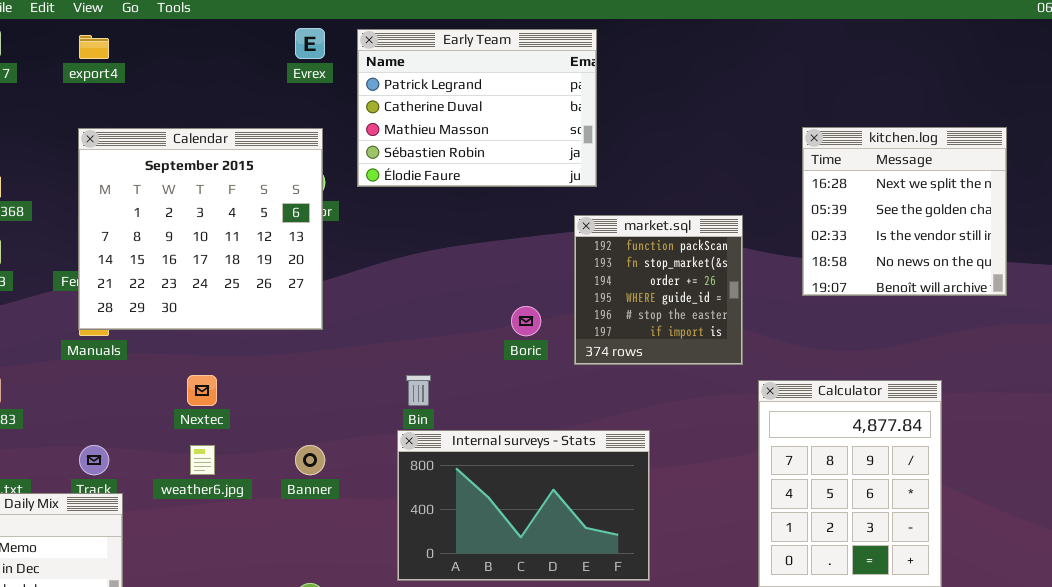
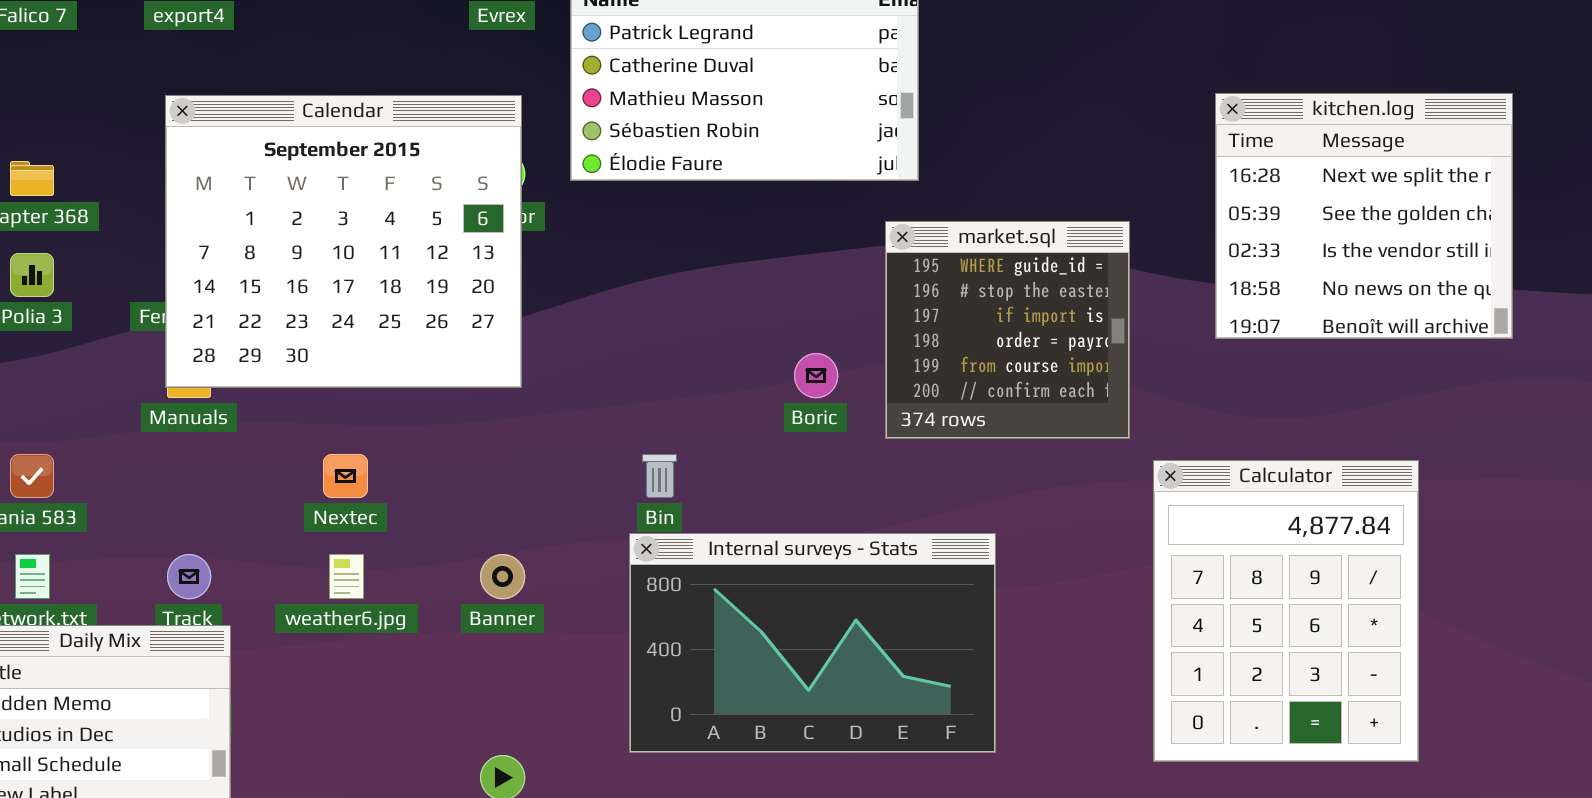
market.sql: [574,215,743,365] -> [885,221,1130,439], scrolled down 3 rows

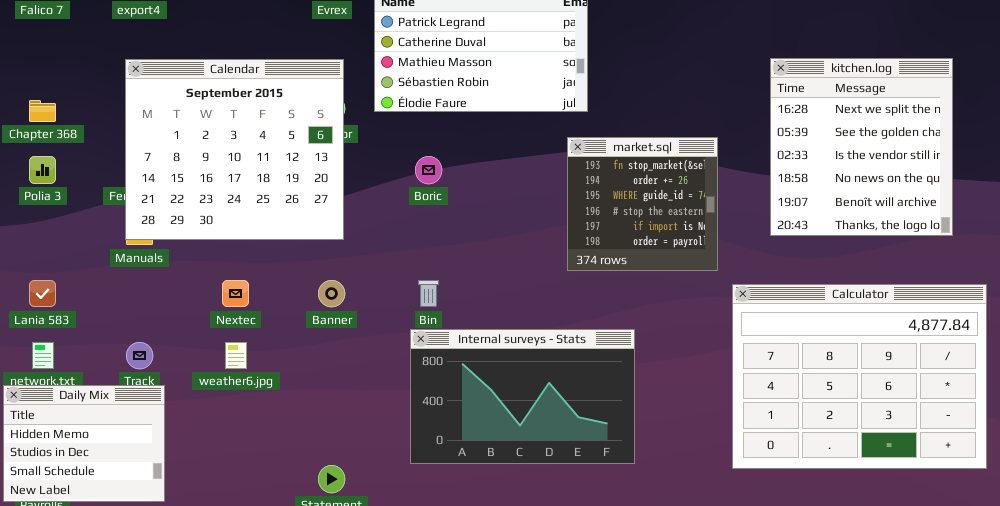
kitchen.log: [1215,93,1513,339] -> [770,58,953,236], resized
market.sql: [885,221,1130,439] -> [567,137,718,271], scrolled up 2 rows
Boric: [794,353,838,398] -> [415,156,442,184], moved
Calculator: [1153,460,1419,762] -> [732,284,987,469], resized
Banner: [480,554,525,599] -> [318,280,345,307], moved

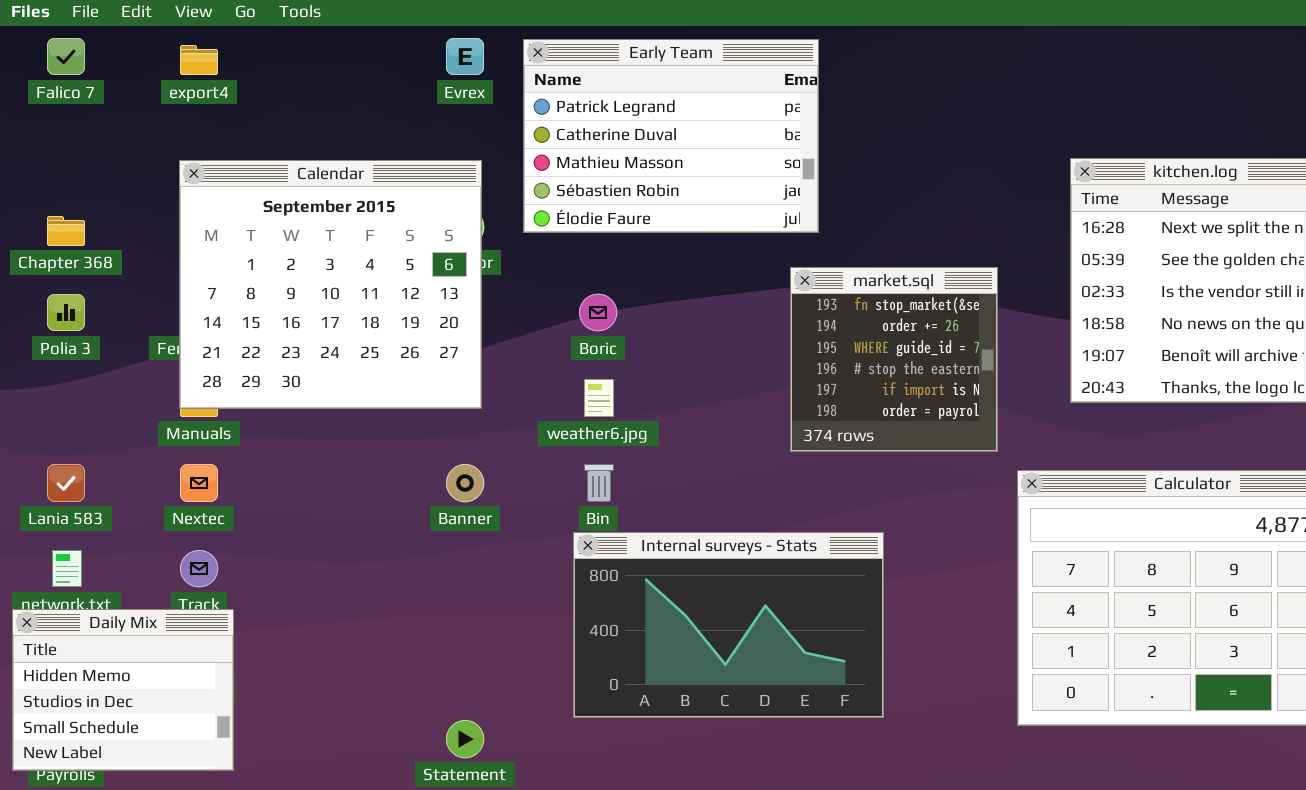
Nextec: [222,280,249,307] -> [180,464,218,502], moved
weather6.jpg: [225,342,247,369] -> [584,379,614,417], moved

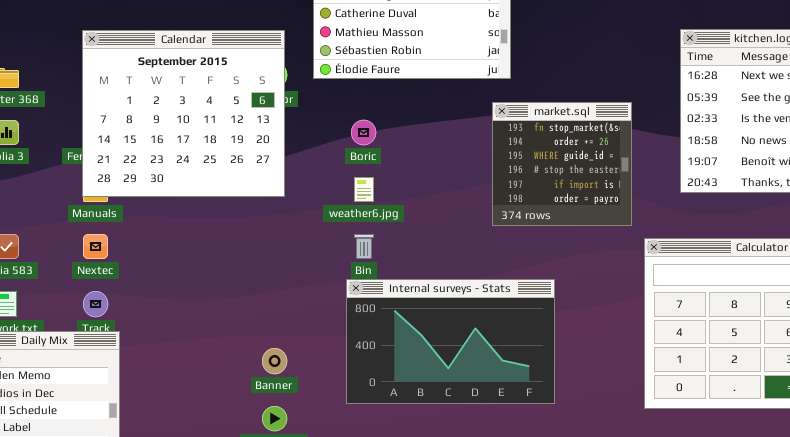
Banner: [446,464,484,502] -> [262,348,287,374], moved

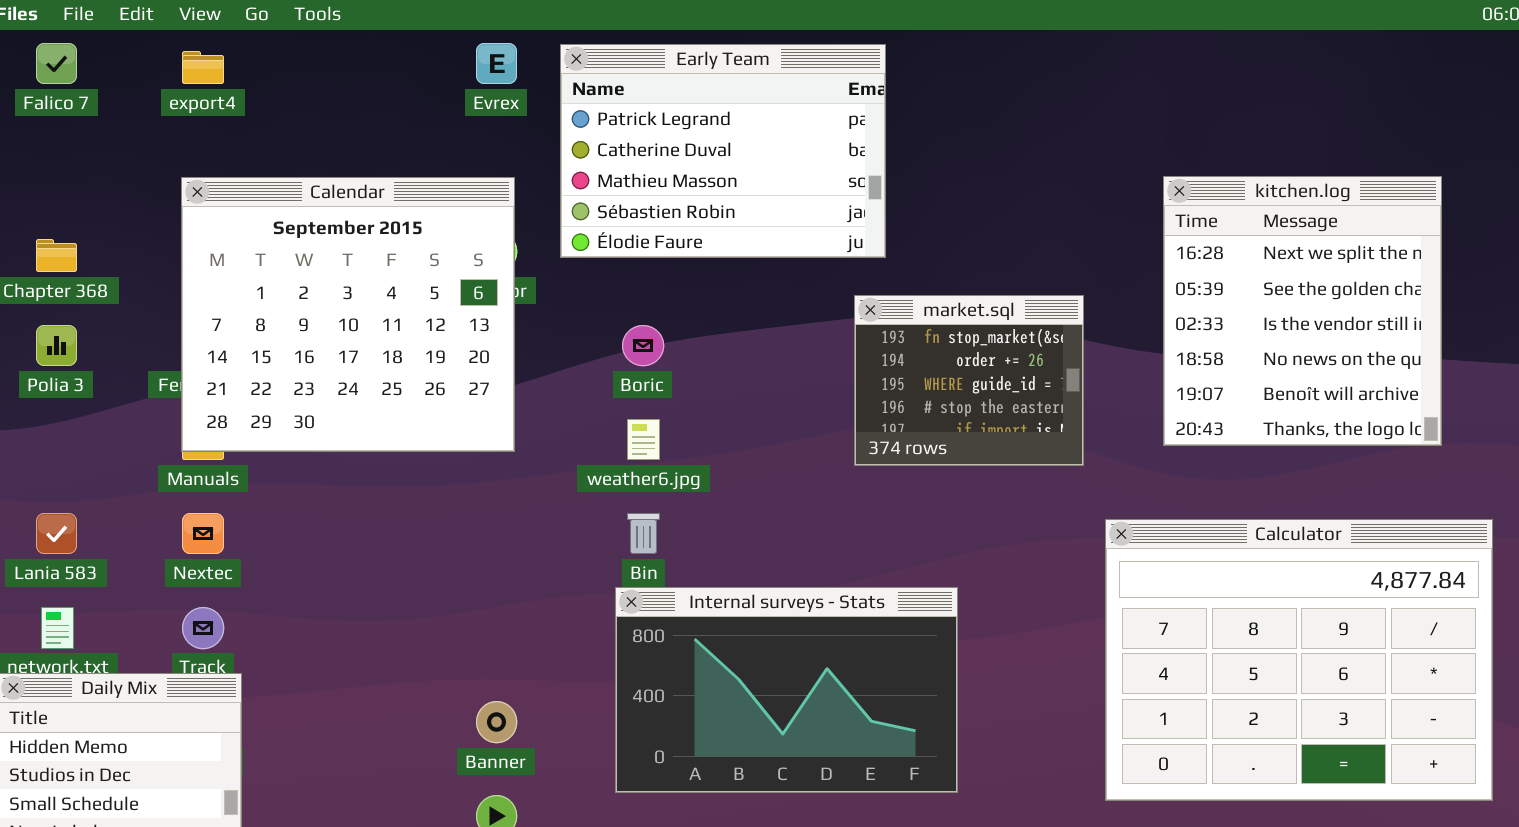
market.sql: [492,102,632,226] -> [854,295,1084,466], resized

